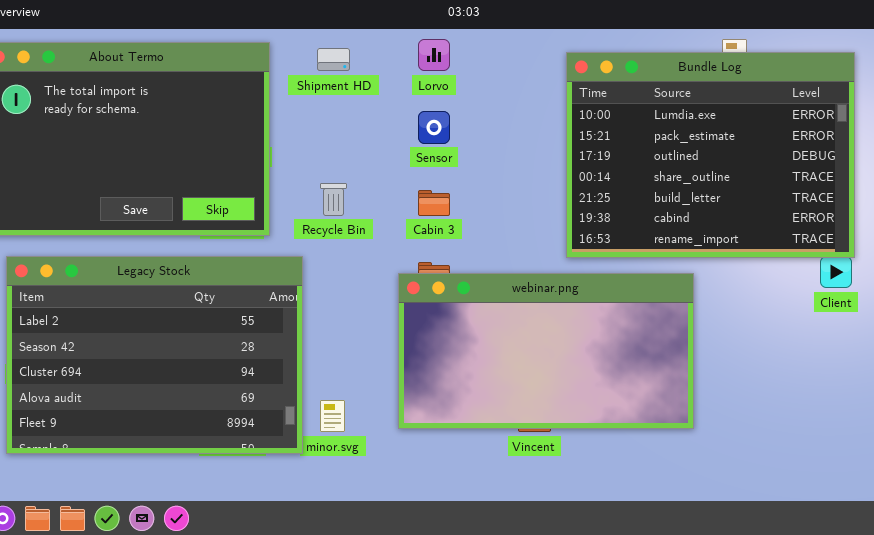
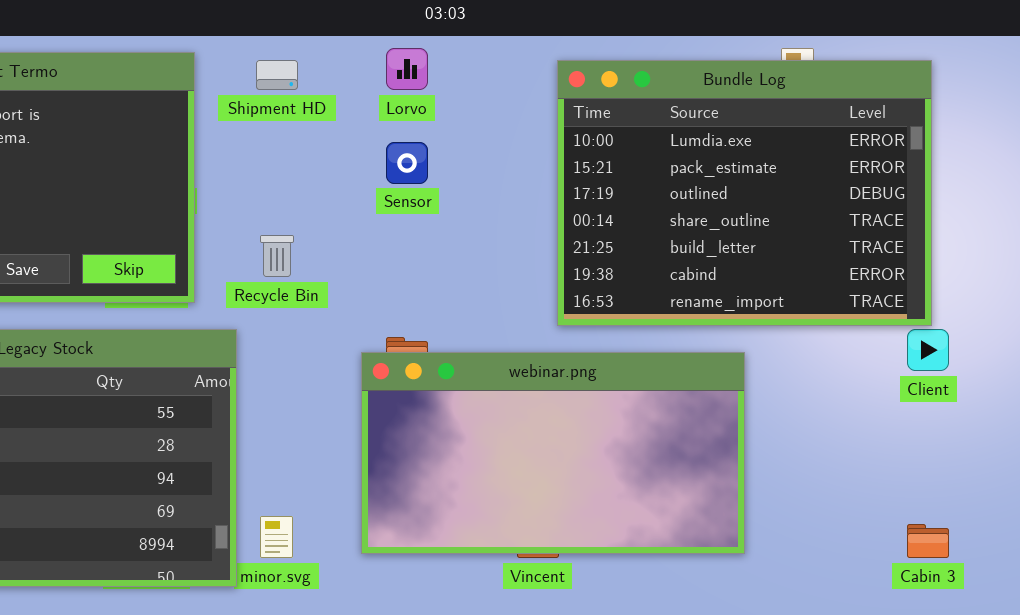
Bundle Log: [566,52,855,258] -> [557,60,932,326], moved
Cabin 3: [418,190,450,216] -> [907,524,949,558], moved

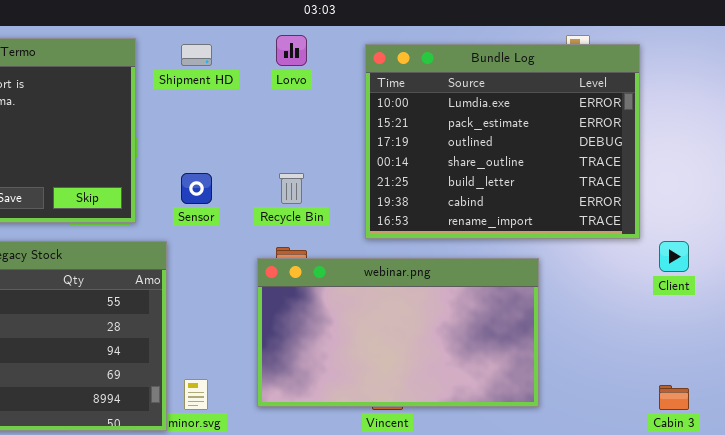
Bundle Log: [557,60,932,326] -> [365,44,640,239], moved
Sensor: [386,142,428,184] -> [181,173,212,204], moved
Recycle Bin: [260,235,294,277] -> [279,173,304,204], moved

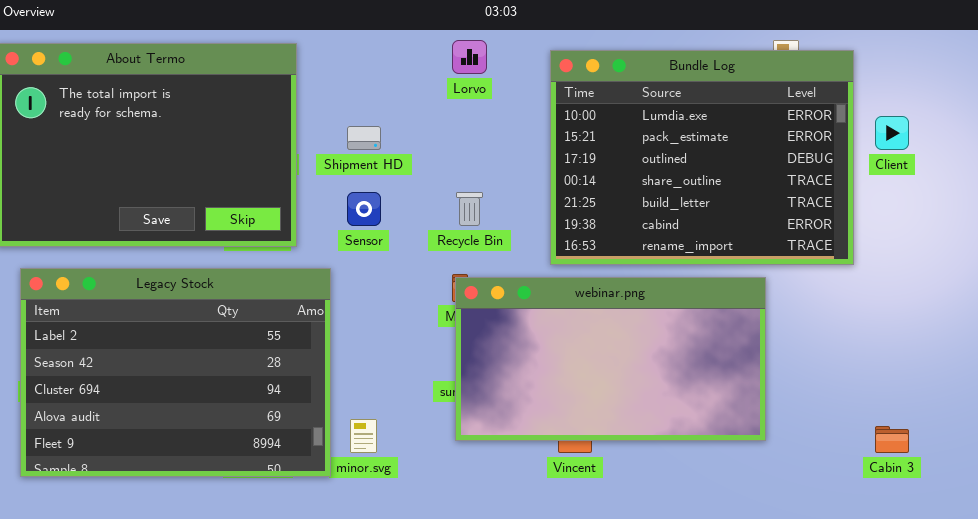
Shipment HD: [181,44,212,66] -> [347,126,381,150], moved
Client: [659,241,689,272] -> [875,116,909,150], moved
webinar.png: [257,258,539,407] -> [455,277,766,441], moved

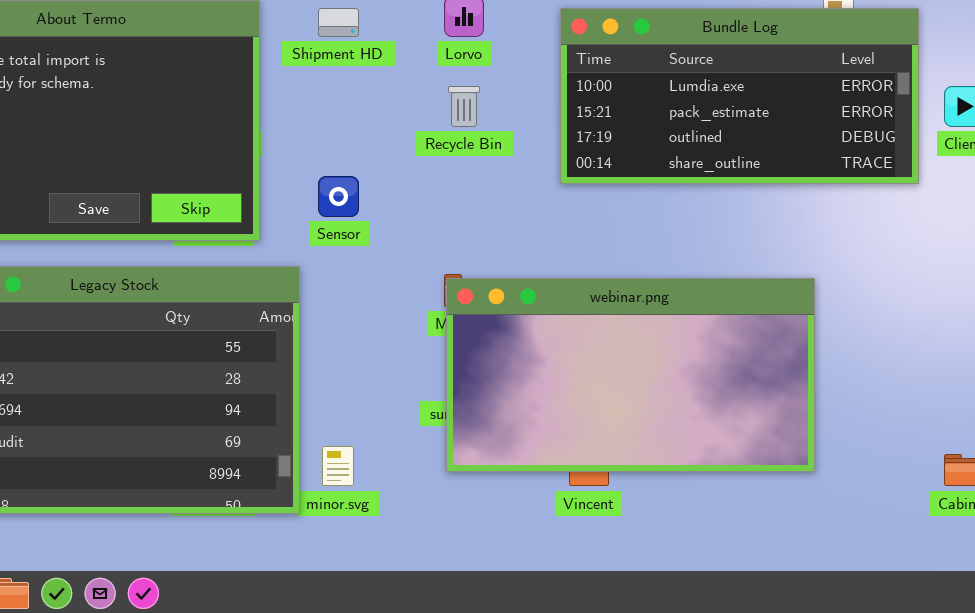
Bundle Log: [550,50,854,265] -> [560,8,919,184], resized
Shipment HD: [347,126,381,150] -> [318,8,359,37], moved
Recycle Bin: [456,192,483,226] -> [448,86,480,127], moved

